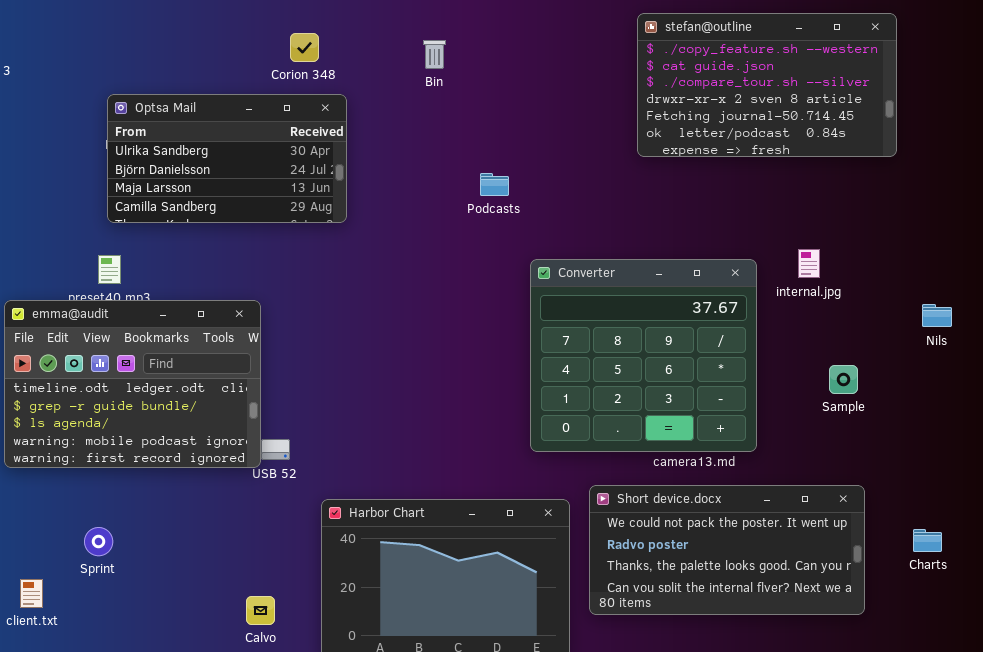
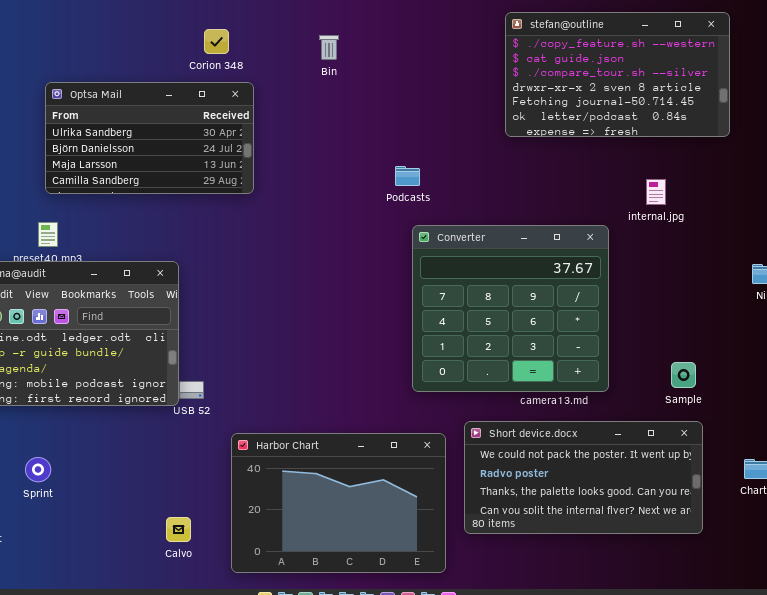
Podcasts: [480,173,509,196] -> [395,166,420,186], moved
internal.jpg: [798,249,820,278] -> [646,179,666,205], moved
Sample: [829,365,858,394] -> [671,362,696,388], moved

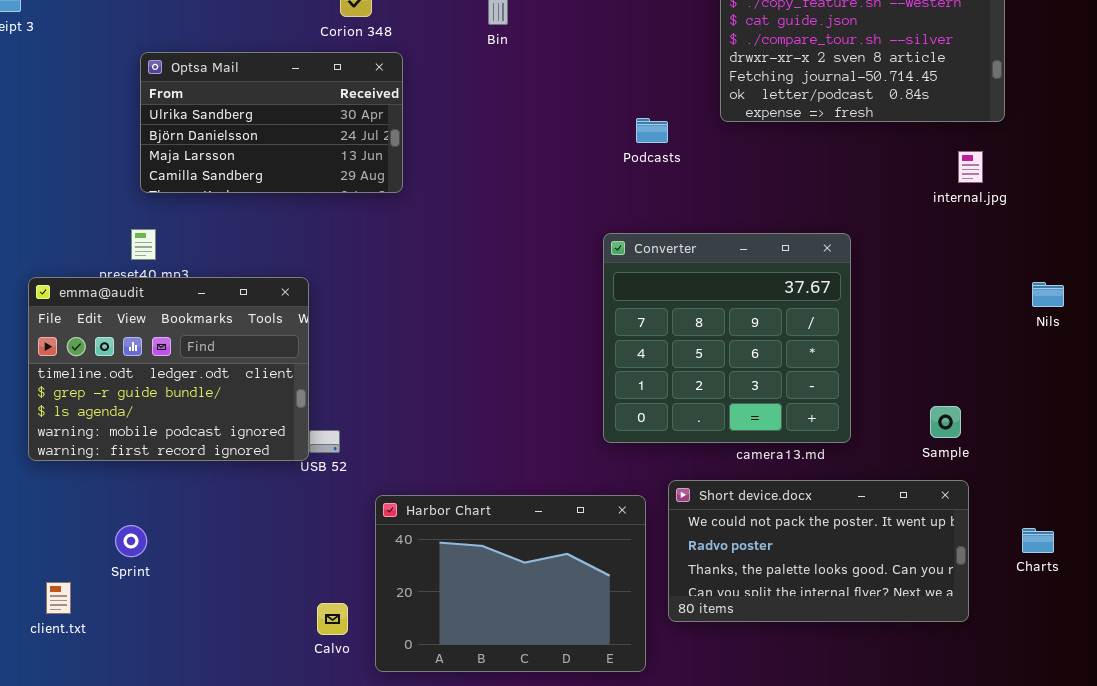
Podcasts: [395,166,420,186] -> [636,118,668,143], moved
internal.jpg: [646,179,666,205] -> [958,151,983,183], moved
Calvo: [166,517,191,542] -> [317,603,348,635], moved

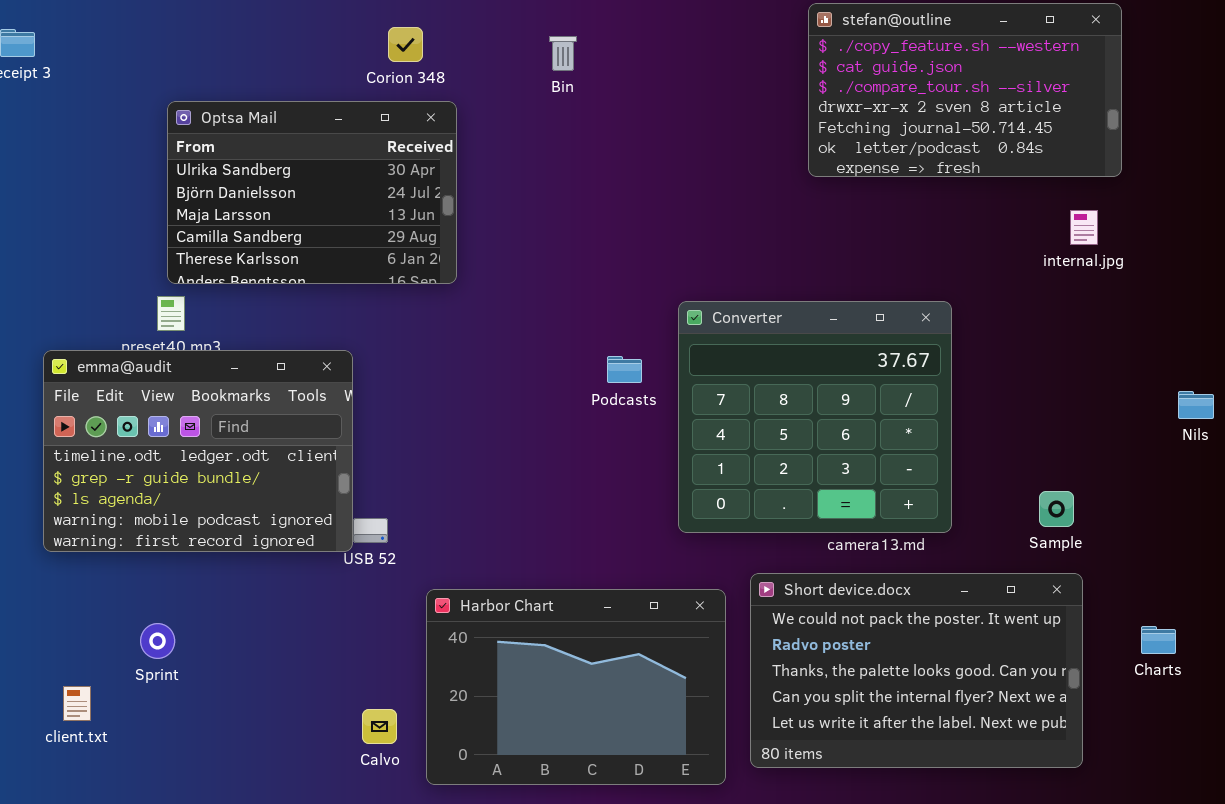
Optsa Mail: [140,52,403,193] -> [167,101,457,284], resized
Podcasts: [636,118,668,143] -> [607,356,642,383], moved
Nils: [1032,282,1064,307] -> [1178,391,1214,419], moved
Short device.docx: [668,480,969,622] -> [750,573,1083,768], resized

